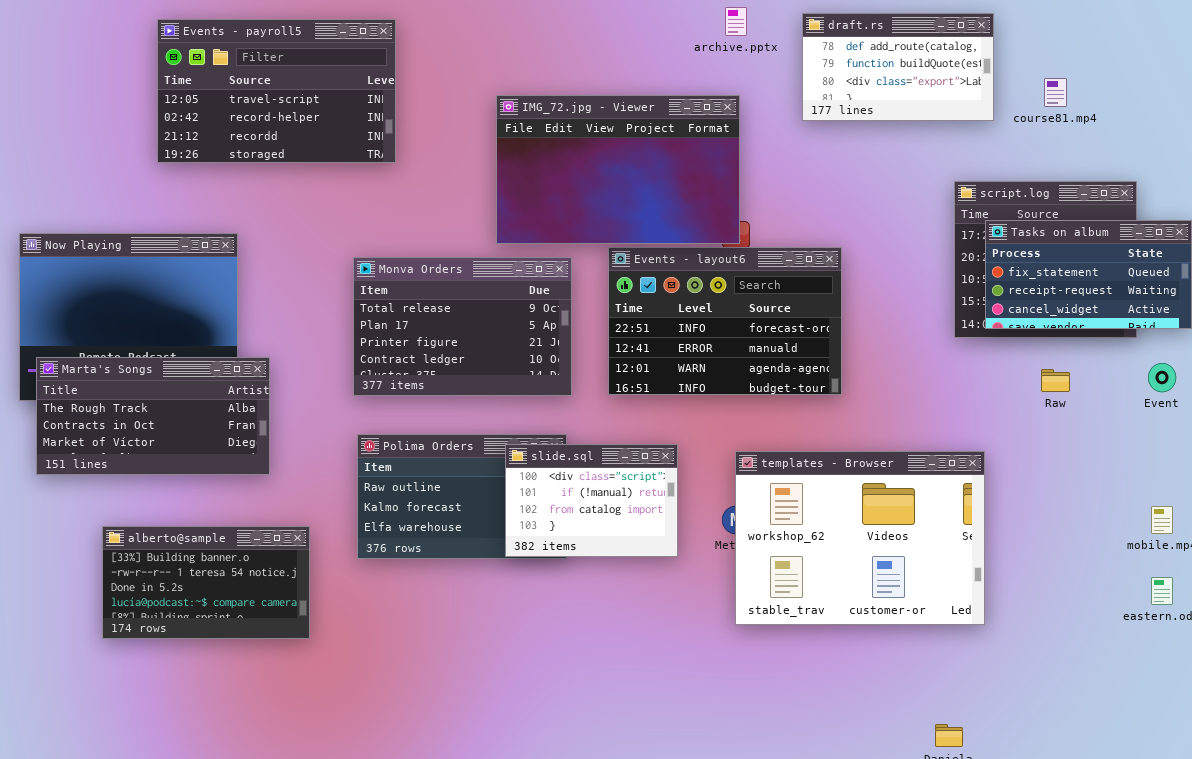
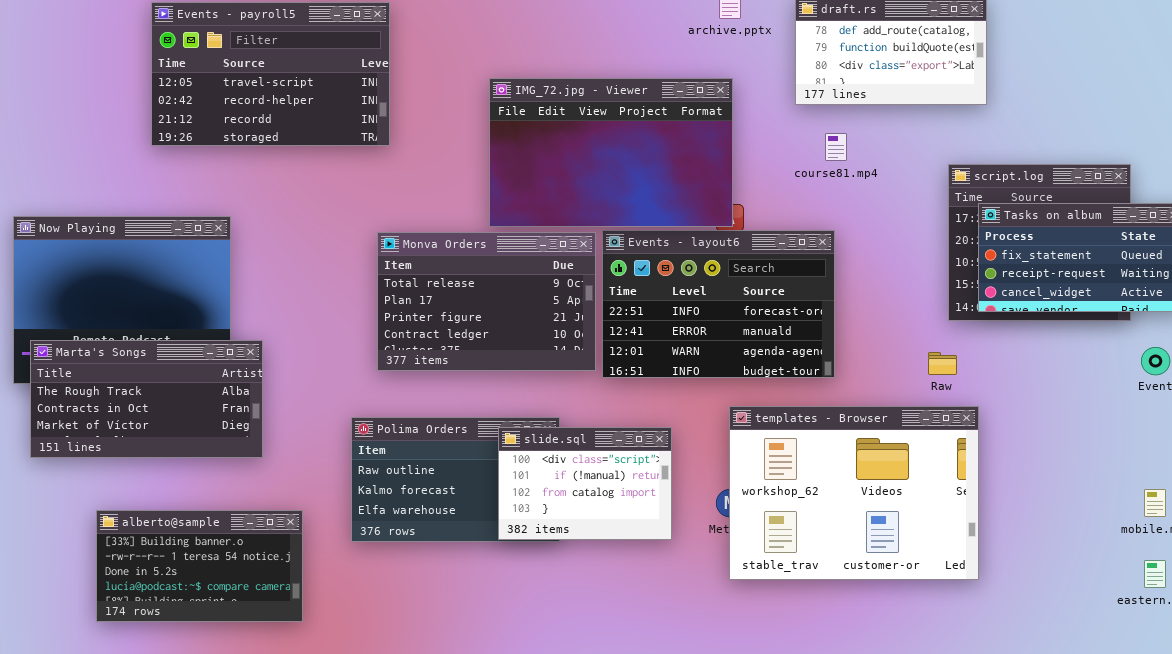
course81.mp4: [1044,78,1067,107] -> [825,133,847,161], moved
Monva Orders: [353,257,572,396] -> [377,232,596,371], moved
Raw: [1041,369,1070,392] -> [928,352,957,375], moved
templates - Browser: [735,451,985,625] -> [729,406,979,580], moved

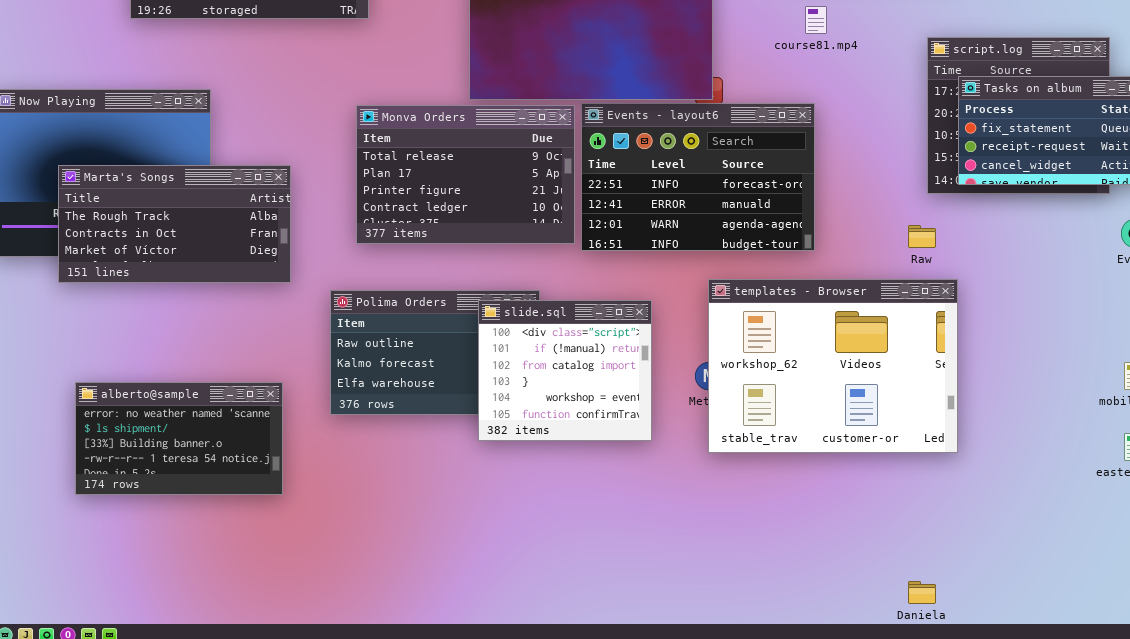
Marta's Songs: [30,340,263,458] -> [58,165,291,283], moved
slide.sql: [498,427,672,540] -> [478,300,652,441], resized
alberto@sample: [96,510,303,622] -> [75,382,283,495], scrolled up 2 rows

